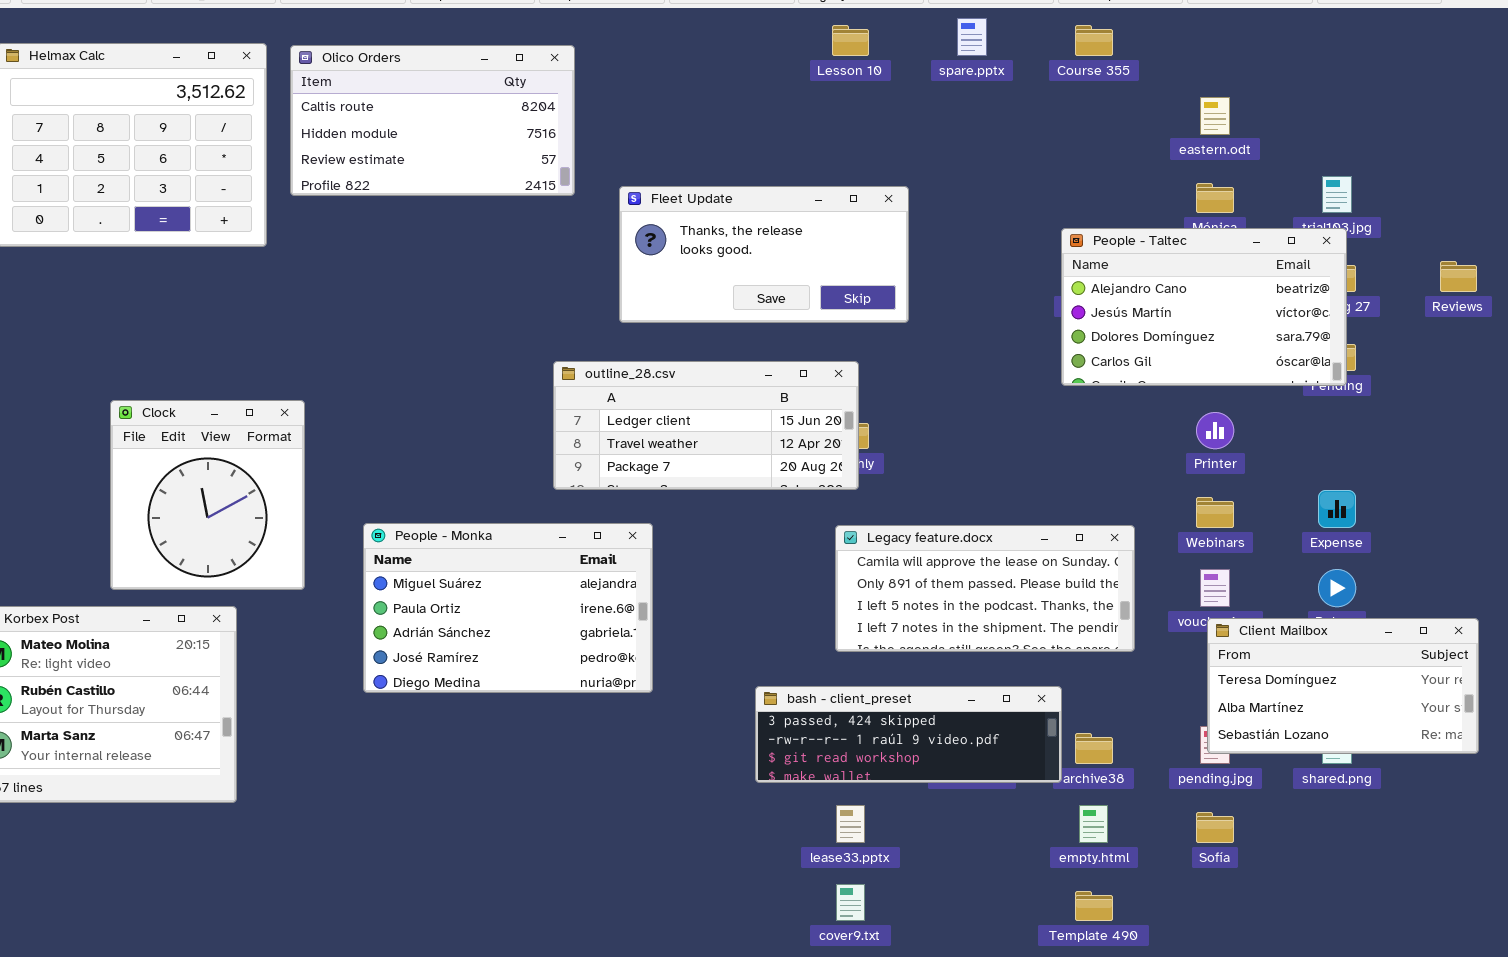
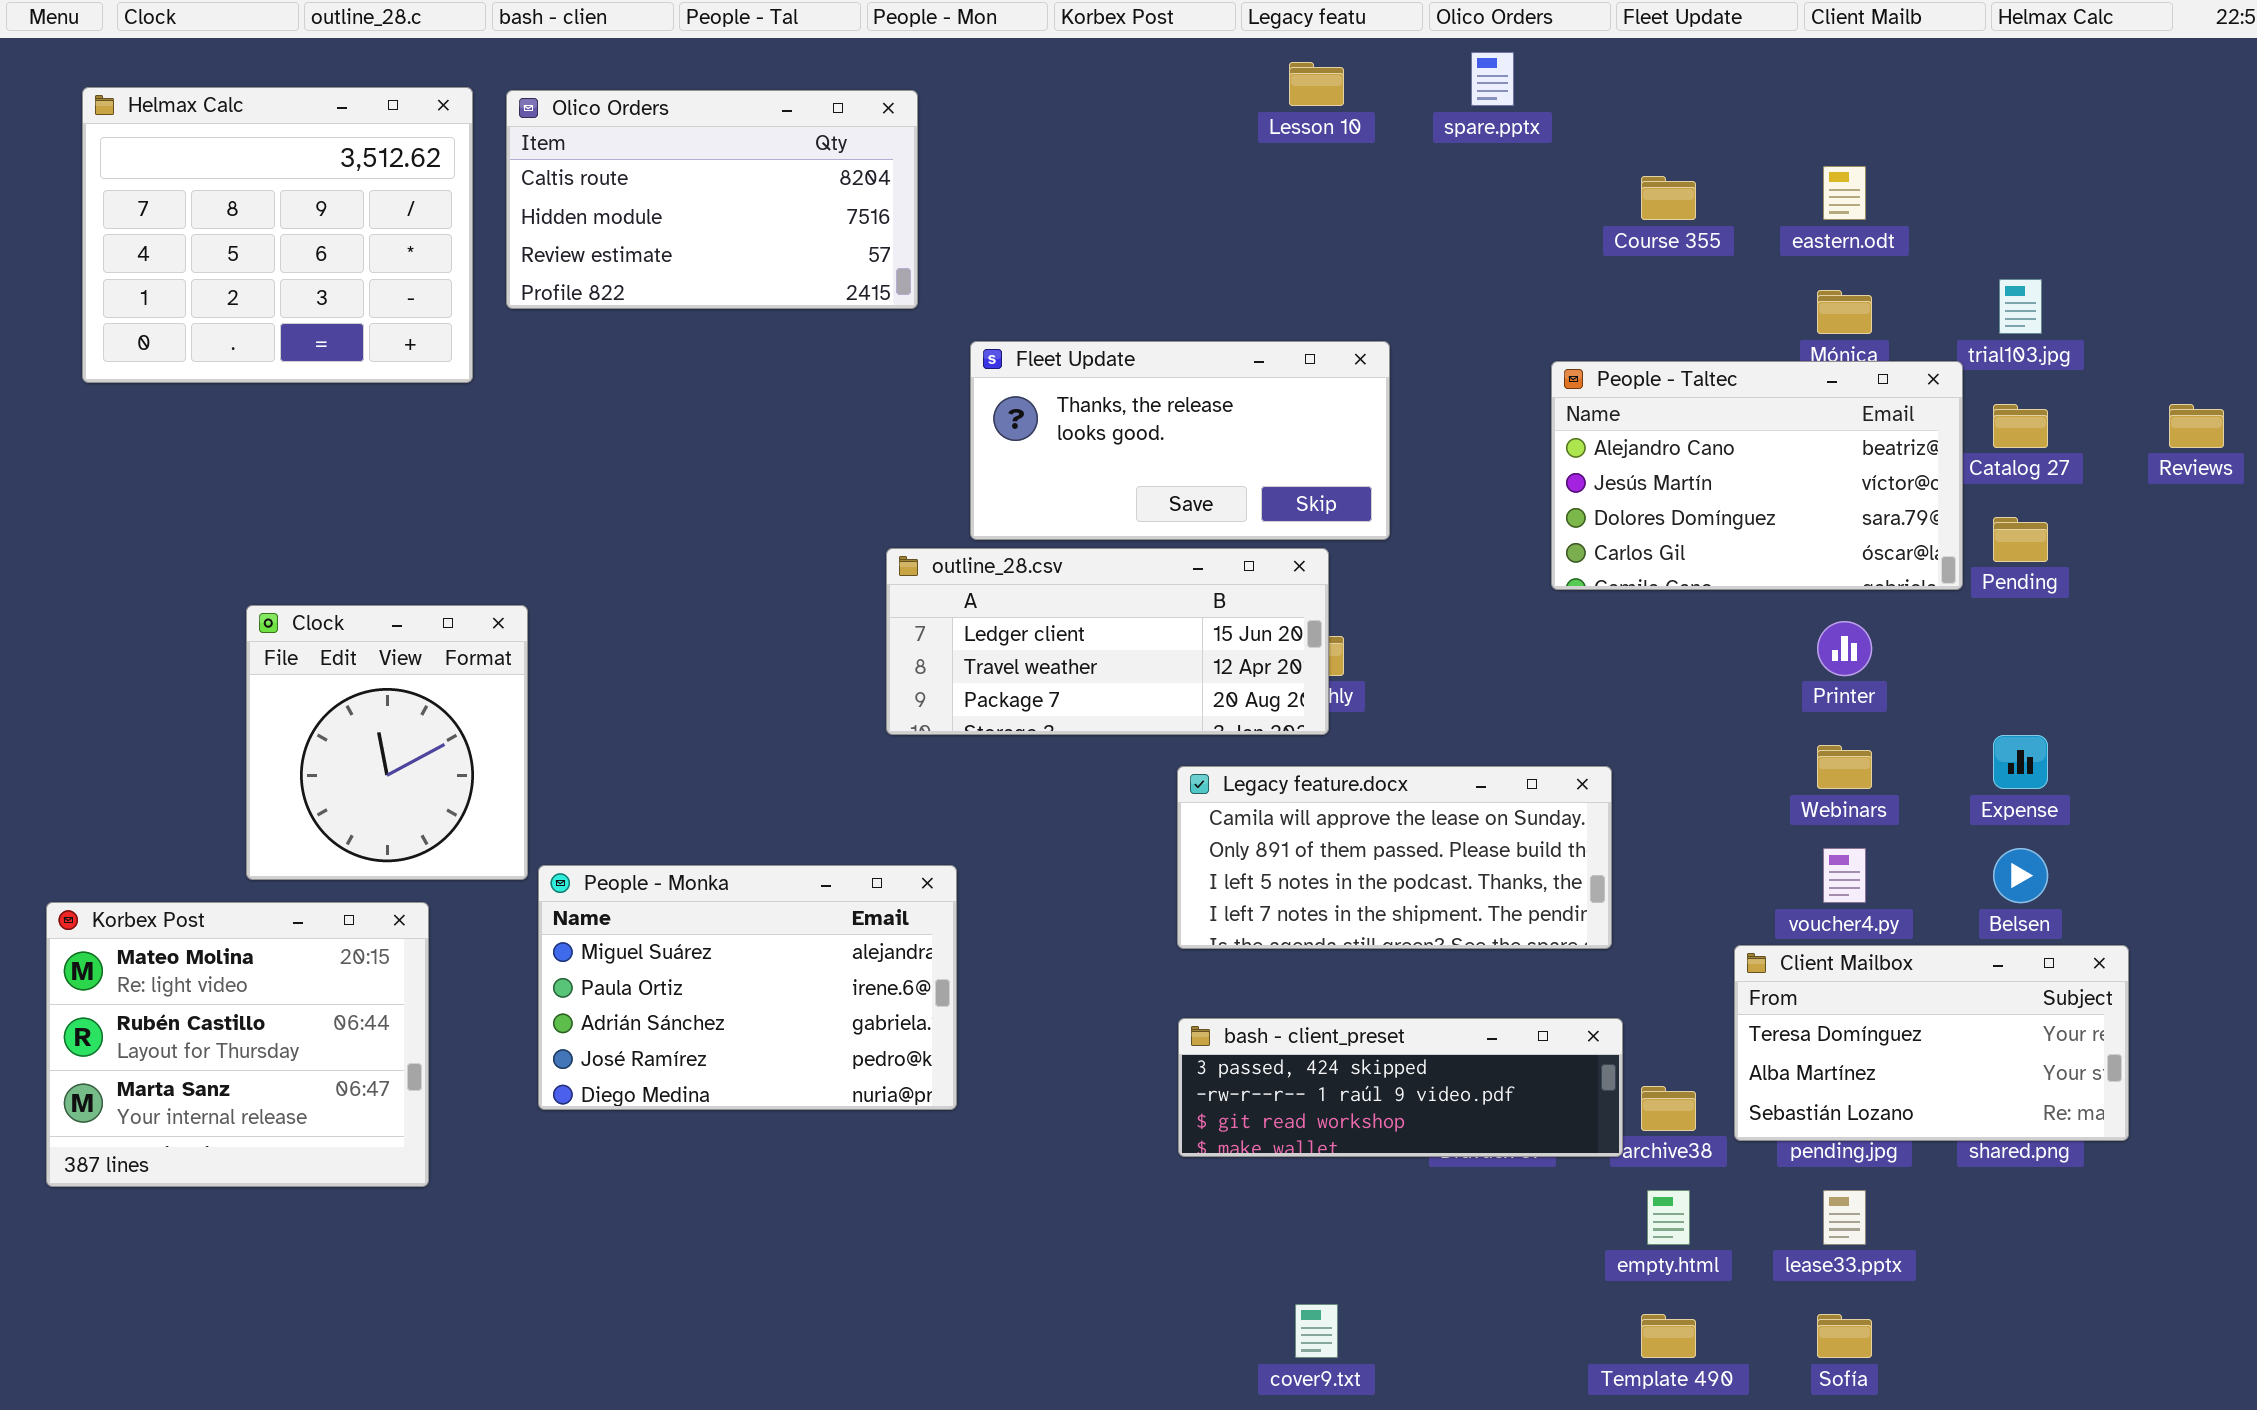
Course 355: [1075,25,1113,56] -> [1641,176,1696,220], moved
Fleet Update: [619,186,909,323] -> [970,341,1390,540], moved
People - Taltec: [1061,228,1347,386] -> [1551,361,1963,590], moved
People - Monka: [363,523,653,693] -> [538,865,957,1110], moved
Legacy feature.docx: [835,525,1135,652] -> [1177,766,1612,949], moved
Client Mailbox: [1207,618,1479,754] -> [1734,945,2129,1141], moved
lease33.pptx: [836,805,865,843] -> [1823,1190,1866,1245], moved
Sofía: [1196,812,1234,843] -> [1817,1314,1872,1358], moved

